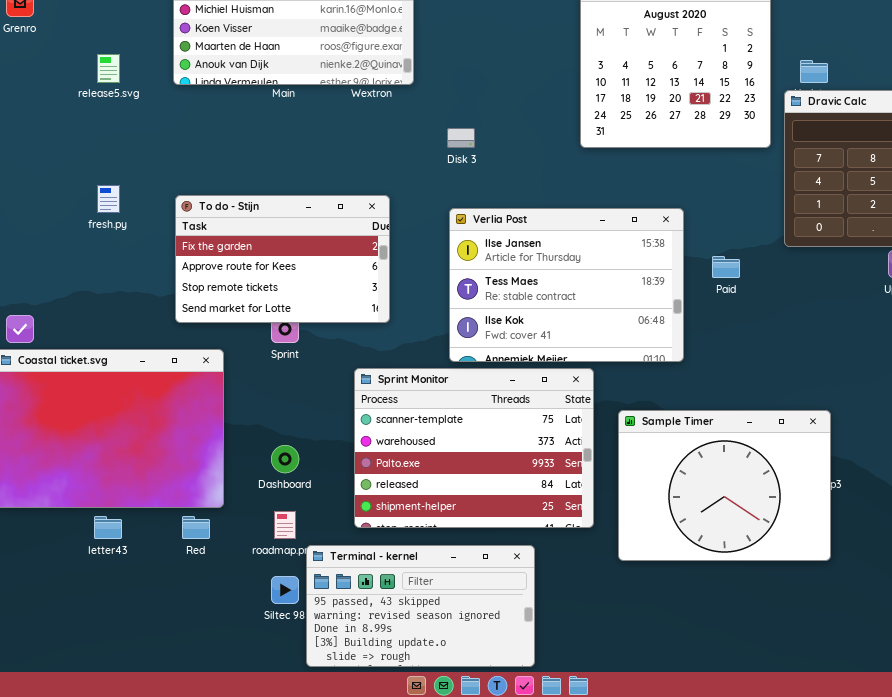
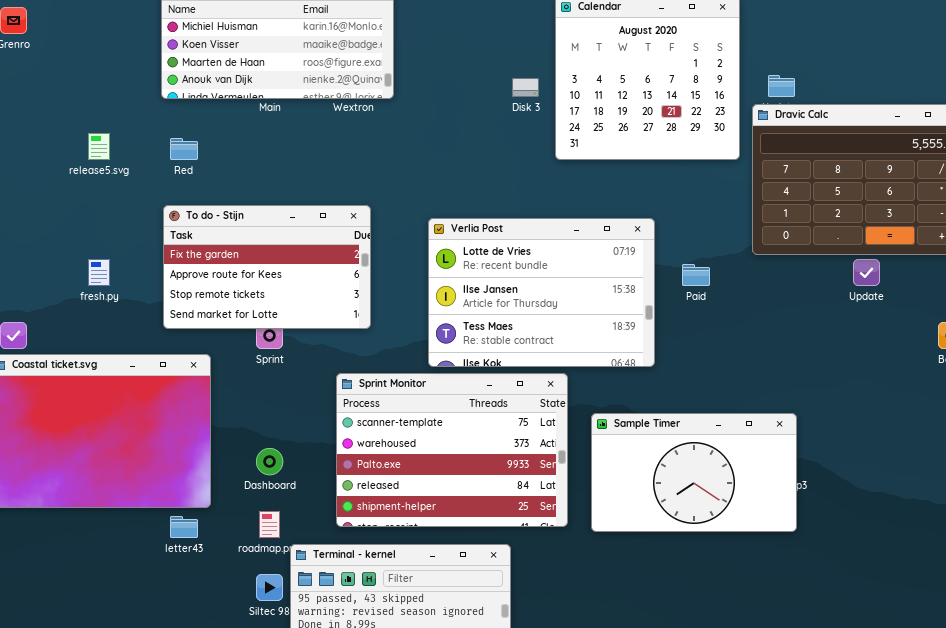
release5.svg: [97,54,120,83] -> [88,133,110,160], moved
Disk 3: [447,128,475,148] -> [512,78,539,97], moved
fresh.py: [97,185,120,213] -> [88,259,110,286], moved
Verlia Post: [449,208,684,362] -> [428,218,655,367], scrolled up 1 row
Sample Timer: [618,410,831,561] -> [591,413,797,532], resized
letter43: [94,516,122,539] -> [170,516,198,538], moved
Red: [182,516,210,539] -> [170,138,198,160], moved

